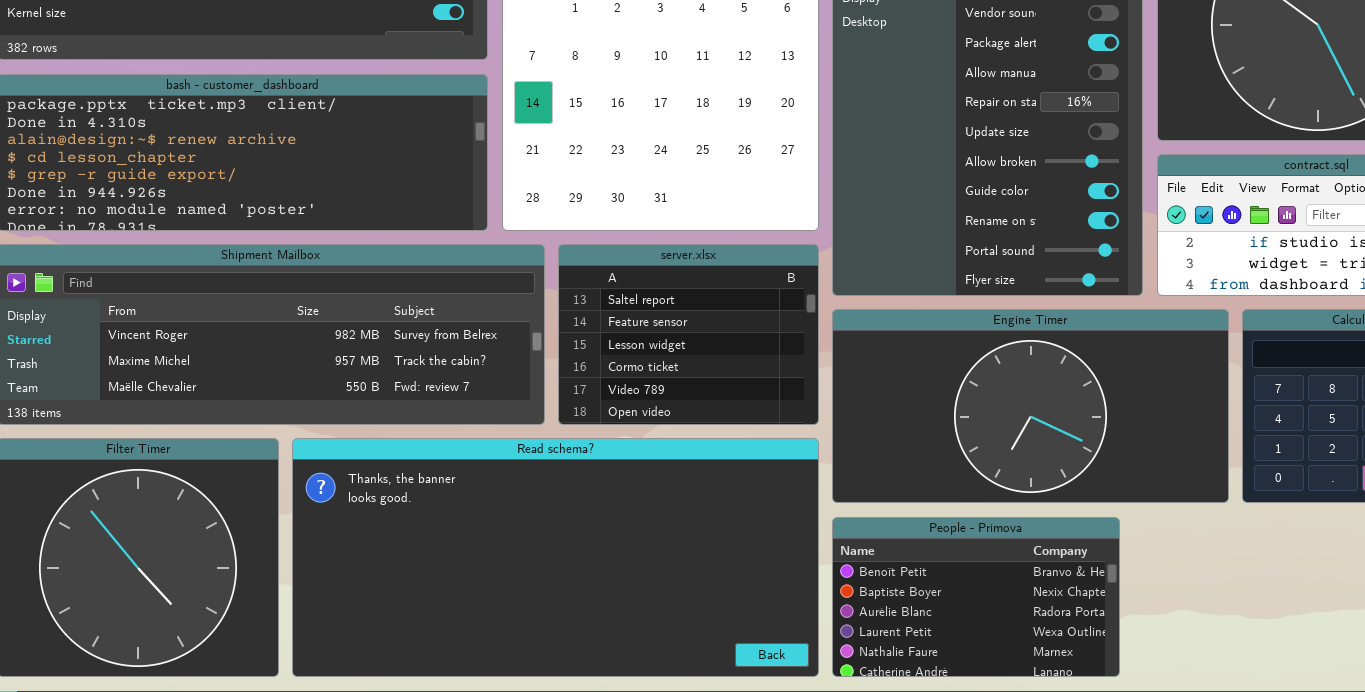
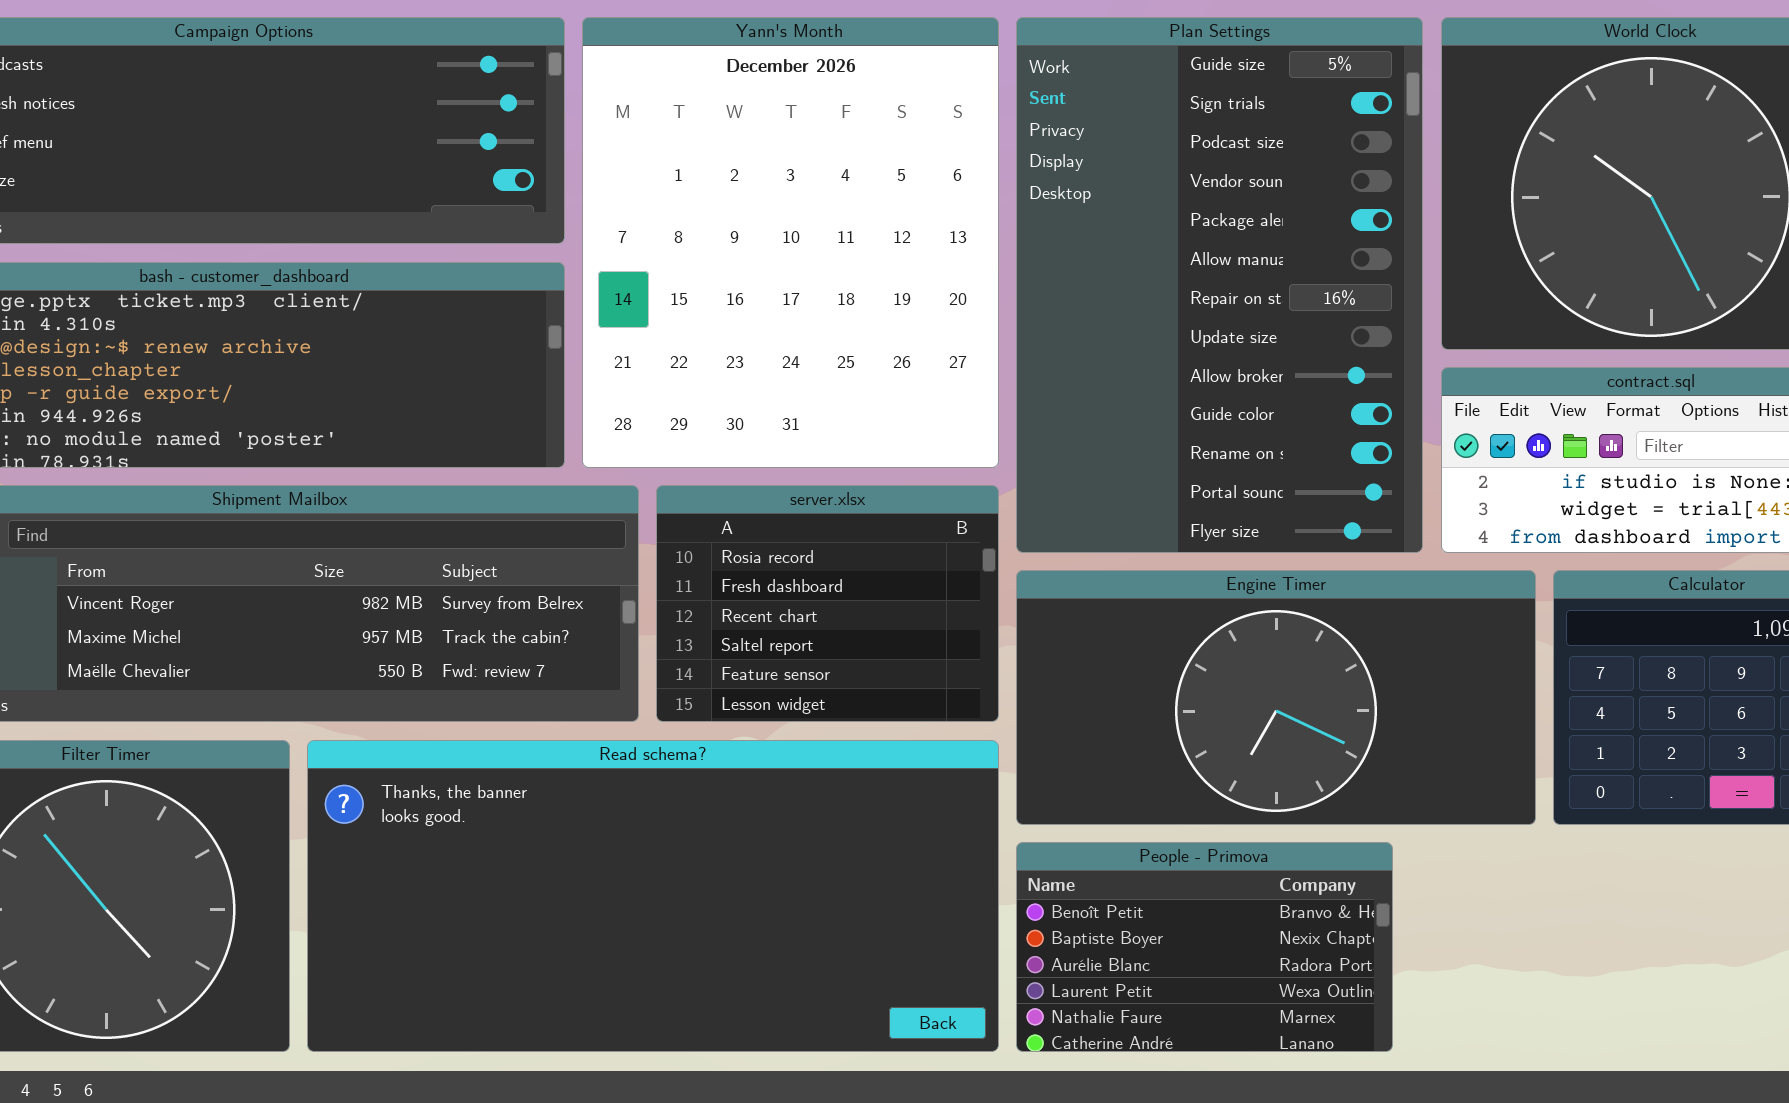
server.xlsx: [558,244,819,425] -> [656,485,999,722], scrolled up 3 rows

